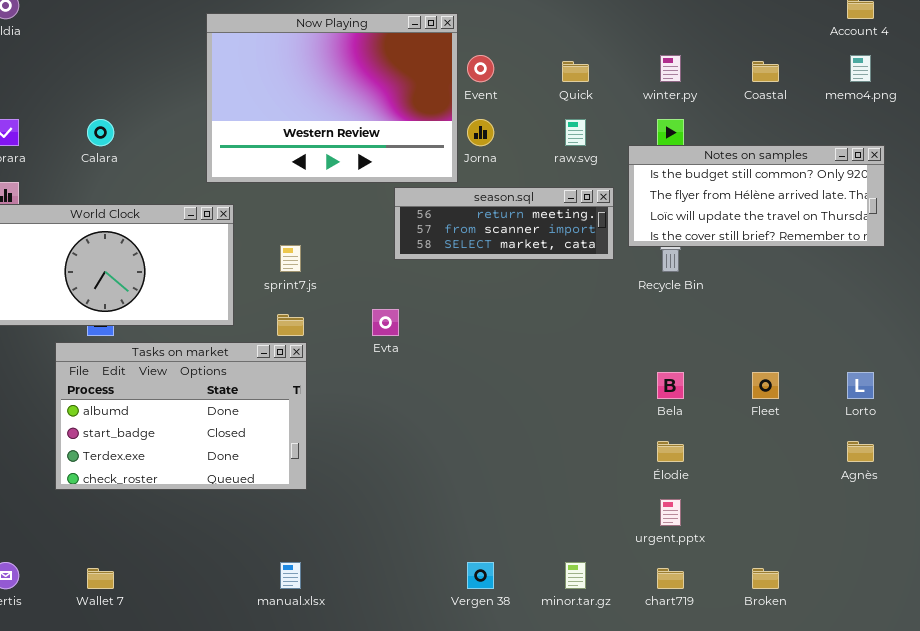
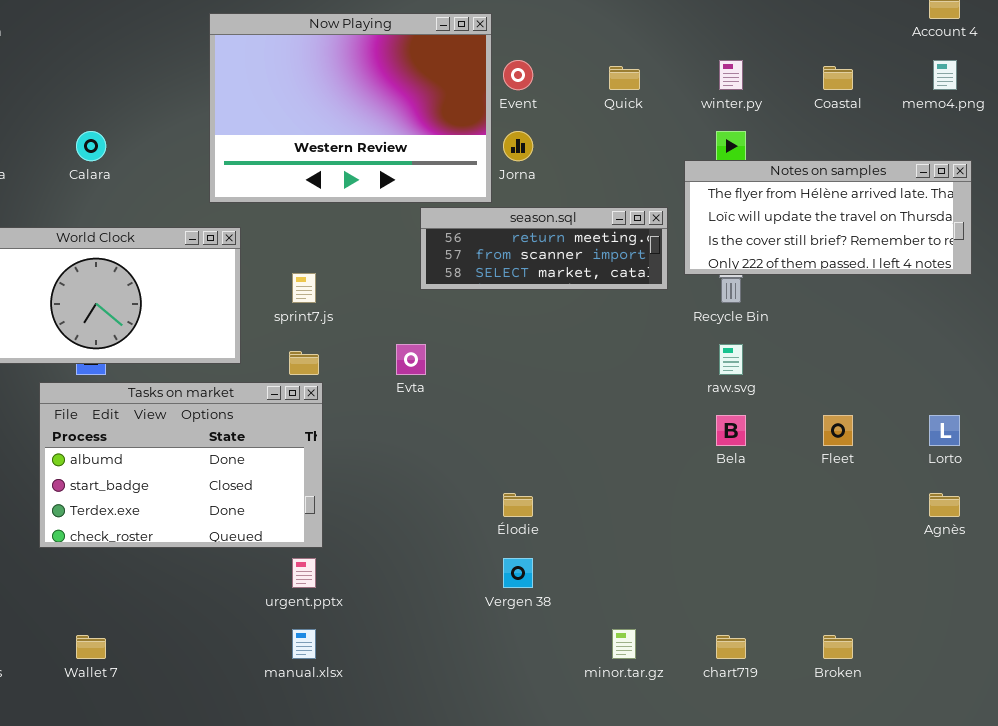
raw.svg: [565,119,586,146] -> [719,344,743,375], moved
Notes on samples: [628,145,885,247] -> [684,160,972,275], scrolled down 1 row
Élodie: [657,441,684,462] -> [503,493,533,517], moved
urgent.pptx: [660,499,681,526] -> [292,558,316,588], moved
Vergen 38: [467,562,494,589] -> [503,558,533,588], moved

